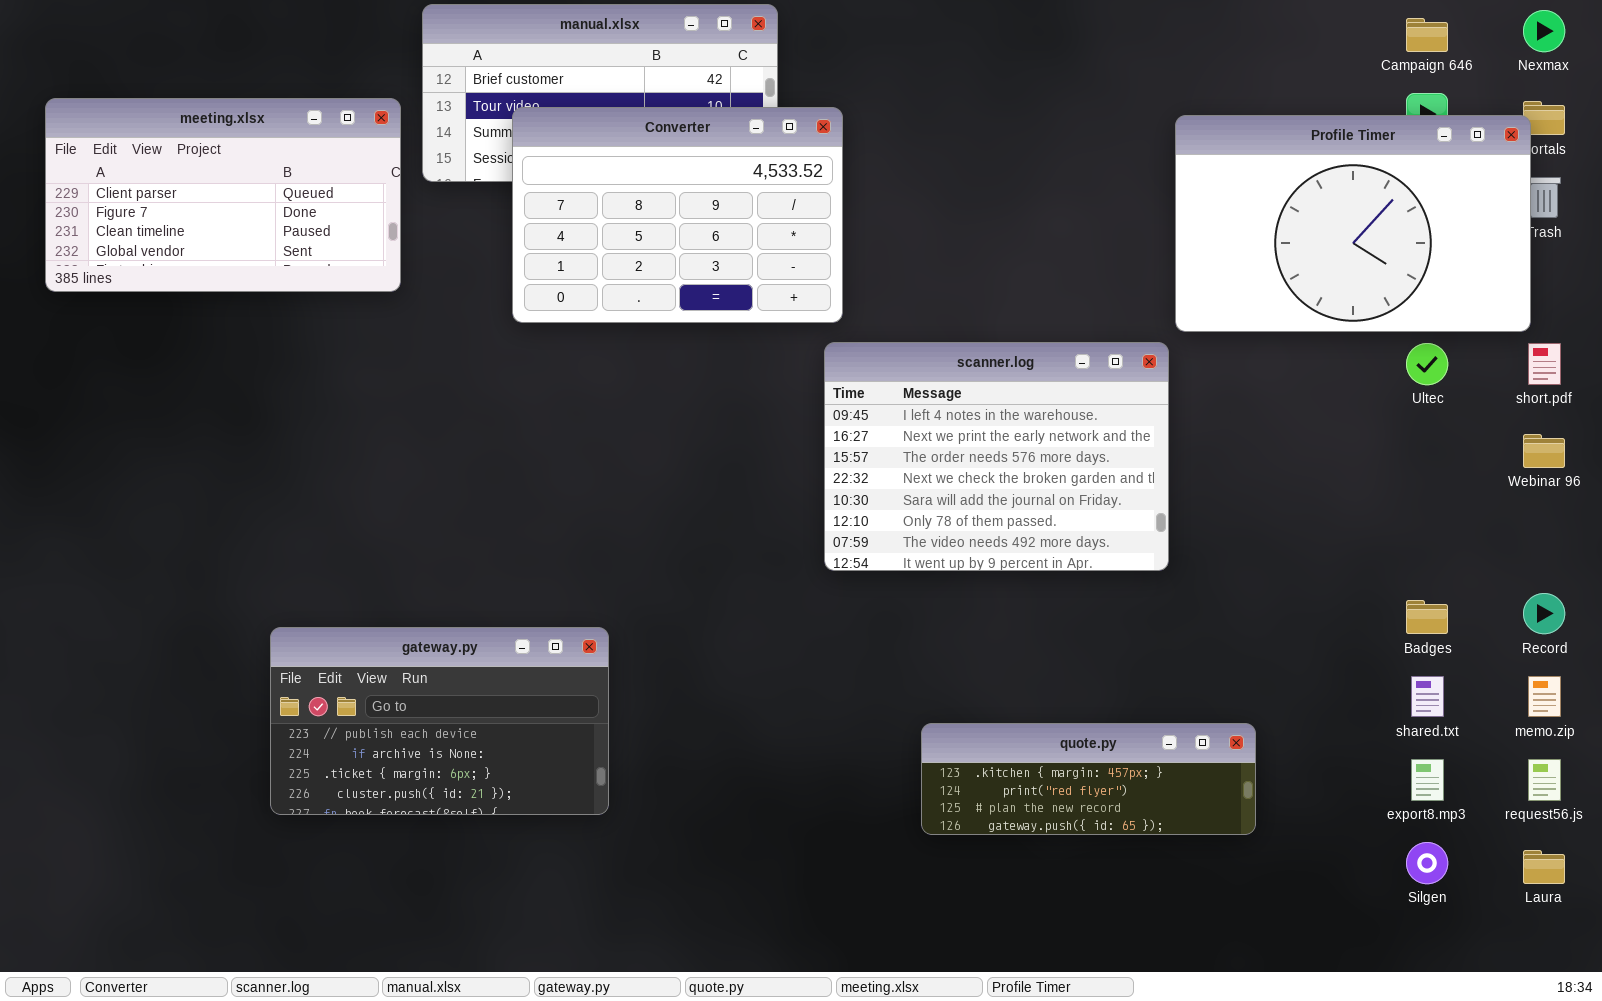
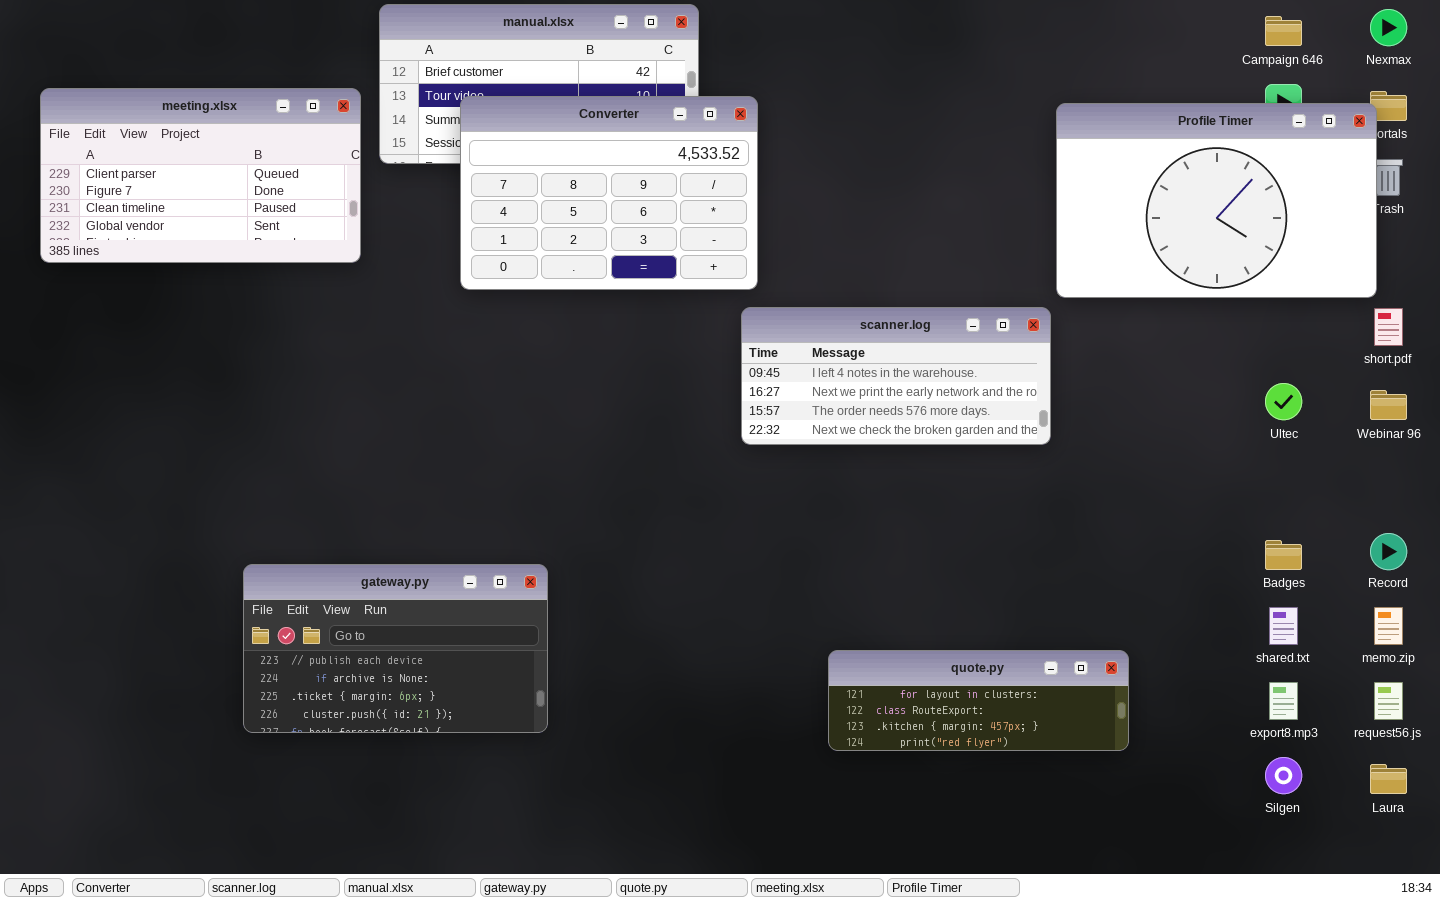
scanner.log: [824,342,1169,571] -> [741,307,1051,445], resized
Ultec: [1406,343,1448,385] -> [1265,383,1302,420], moved
quote.py: [921,723,1256,835] -> [828,650,1129,751], scrolled up 2 rows

